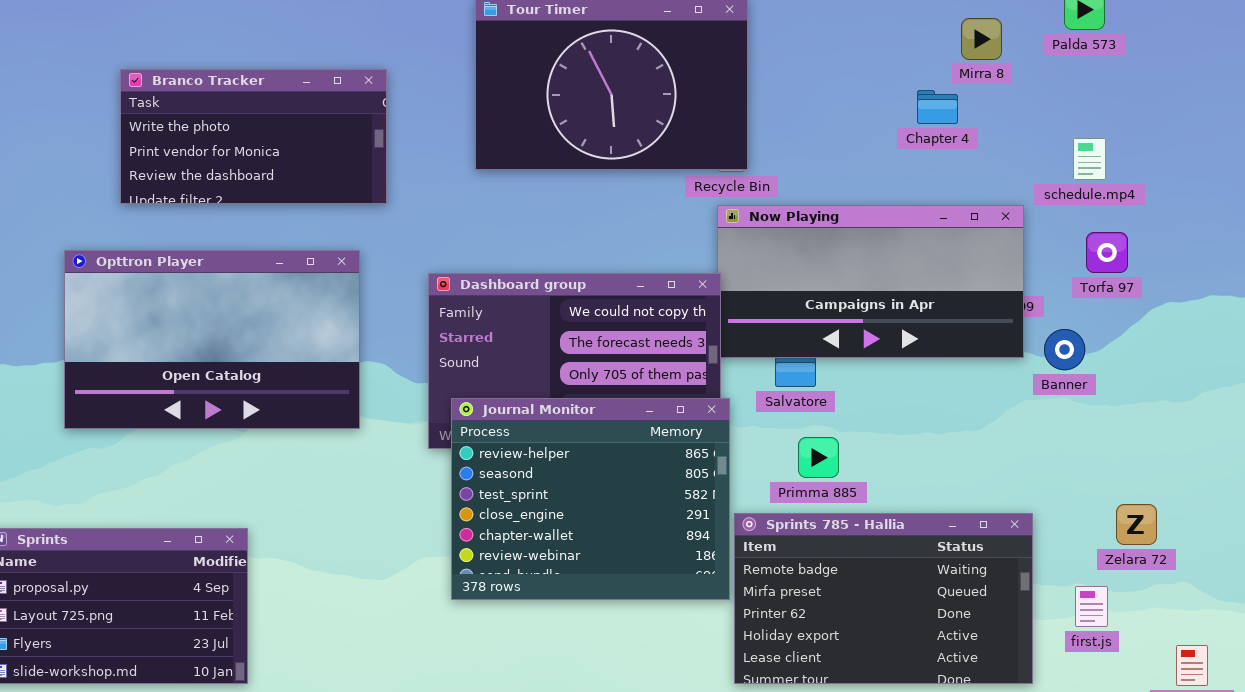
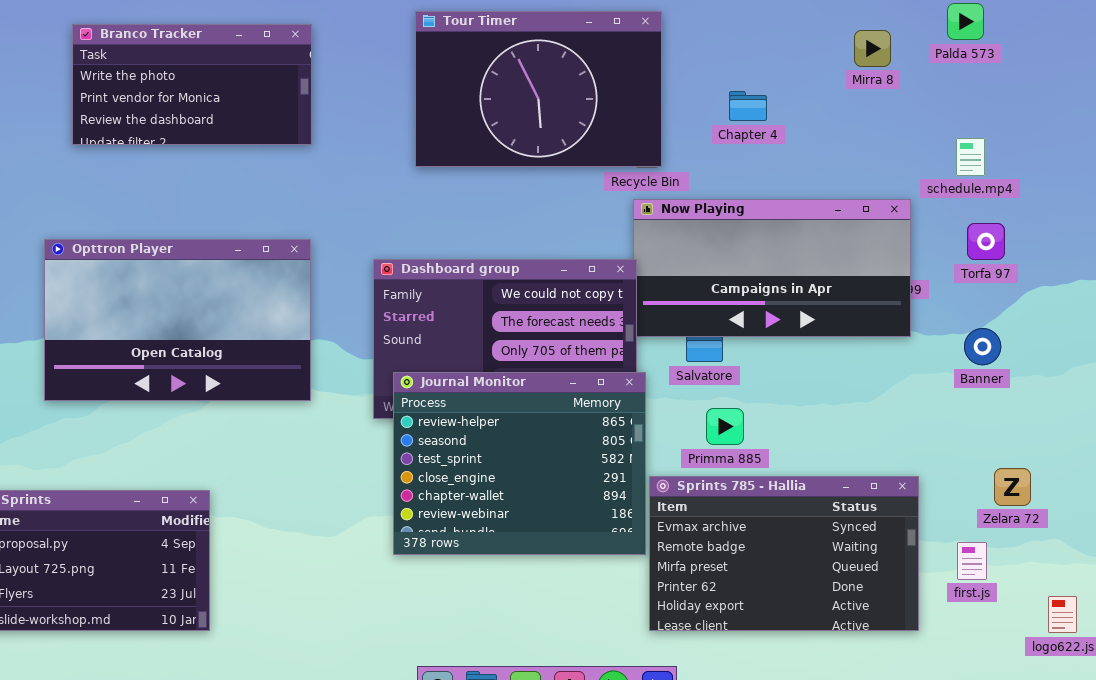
Branco Tracker: [120,69,387,204] -> [72,24,312,145], moved
Chapter 4: [917,90,958,124] -> [729,91,767,121], moved
Banner: [1044,329,1085,370] -> [964,328,1001,365], moved
Sprints 785 - Hallia: [734,513,1033,684] -> [649,476,919,631], scrolled up 1 row

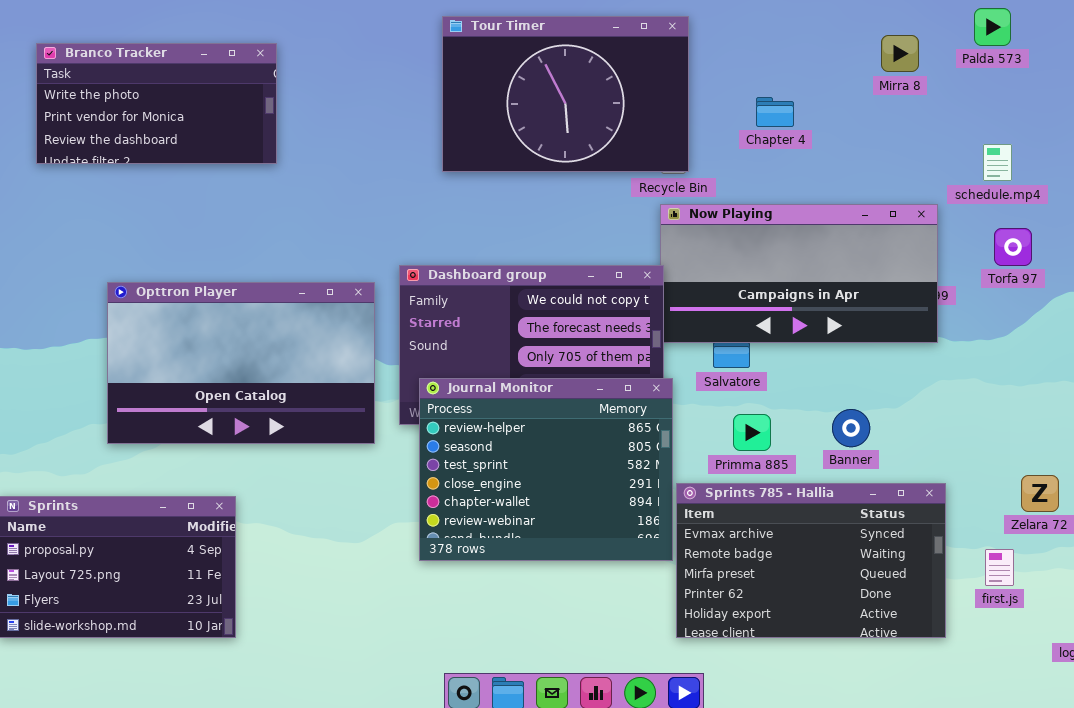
Branco Tracker: [72,24,312,145] -> [36,43,277,164], moved
Opttron Player: [44,239,311,401] -> [107,282,375,444], moved
Banner: [964,328,1001,365] -> [832,409,870,447], moved

